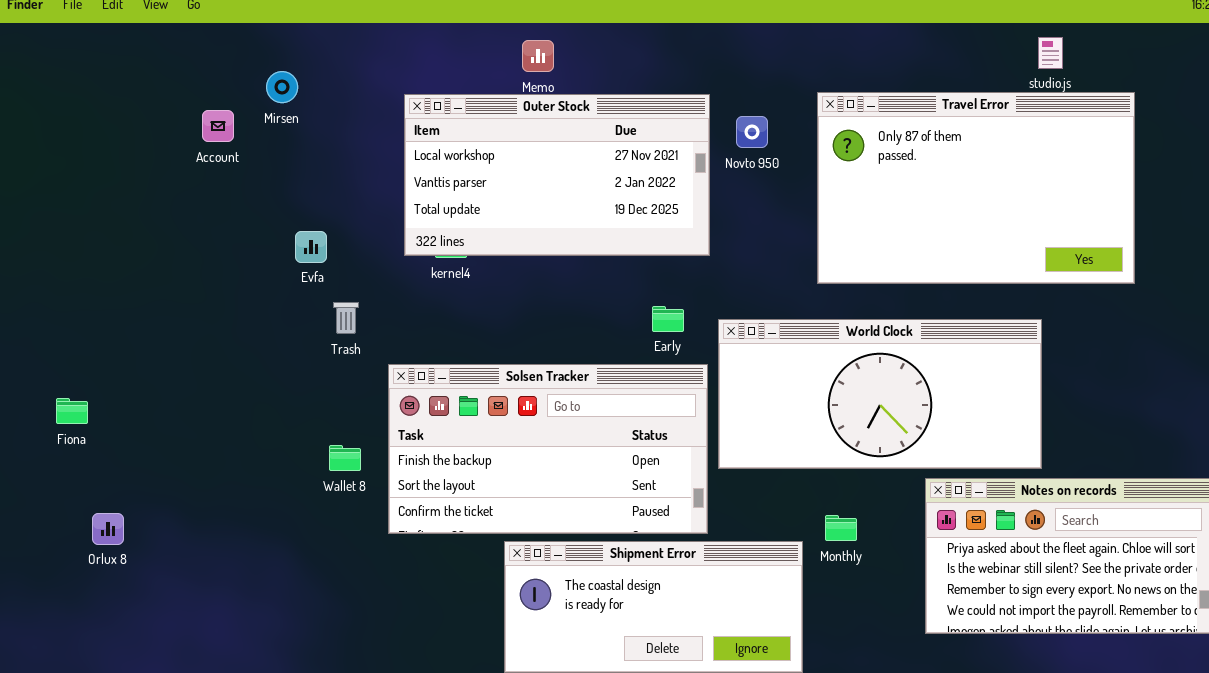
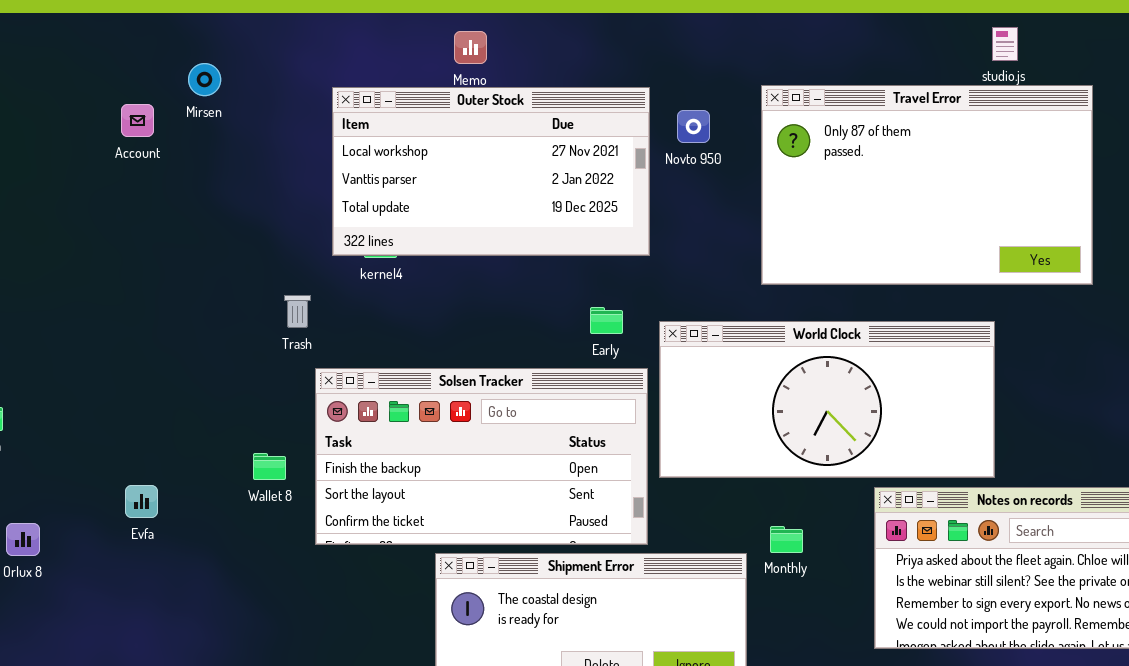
Evfa: [295,231,327,263] -> [125,485,158,518], moved
Trash: [333,302,359,334] -> [284,295,311,328], moved

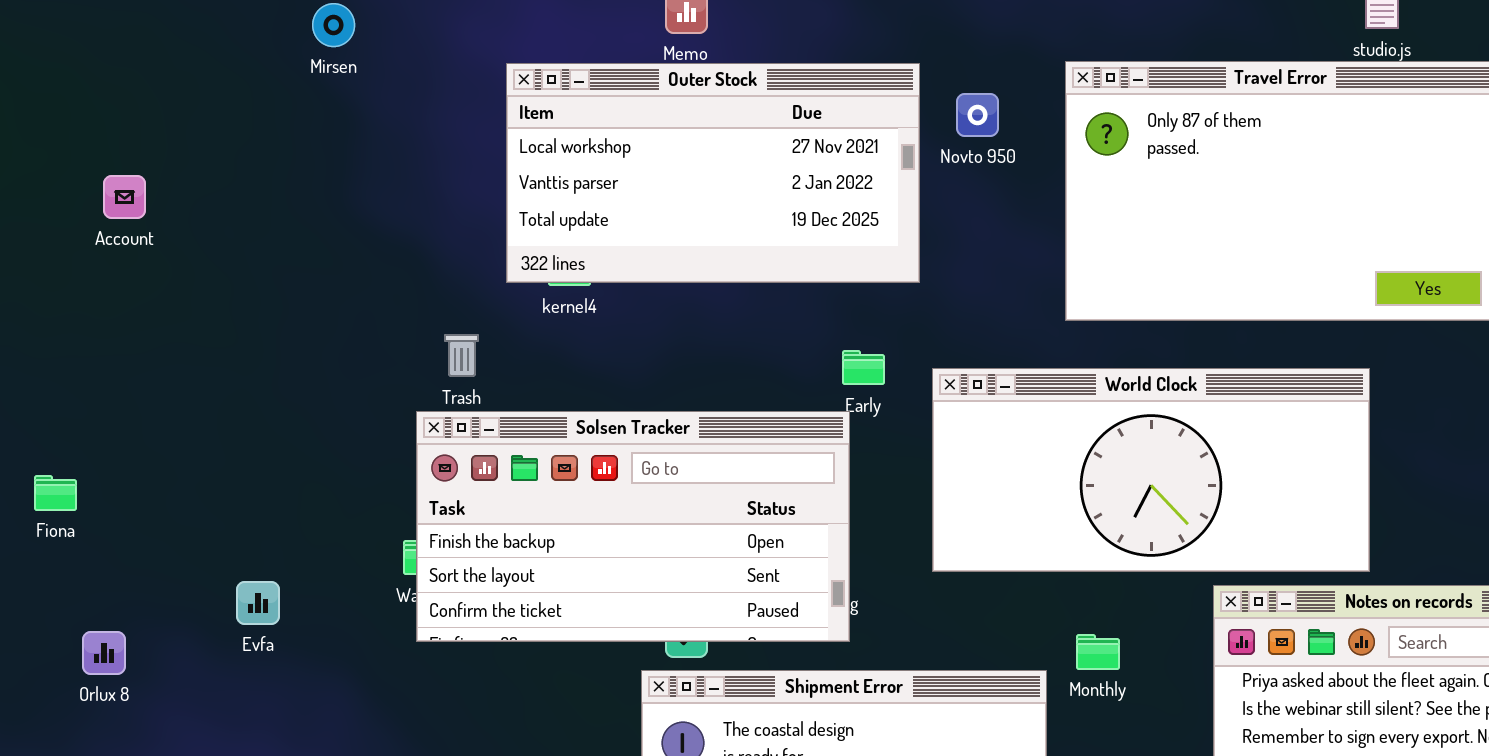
Mirsen: [188,63,221,96] -> [312,3,355,47], moved
Account: [121,104,154,137] -> [103,175,146,219], moved
Solsen Tracker: [315,368,648,545] -> [416,411,850,642], moved

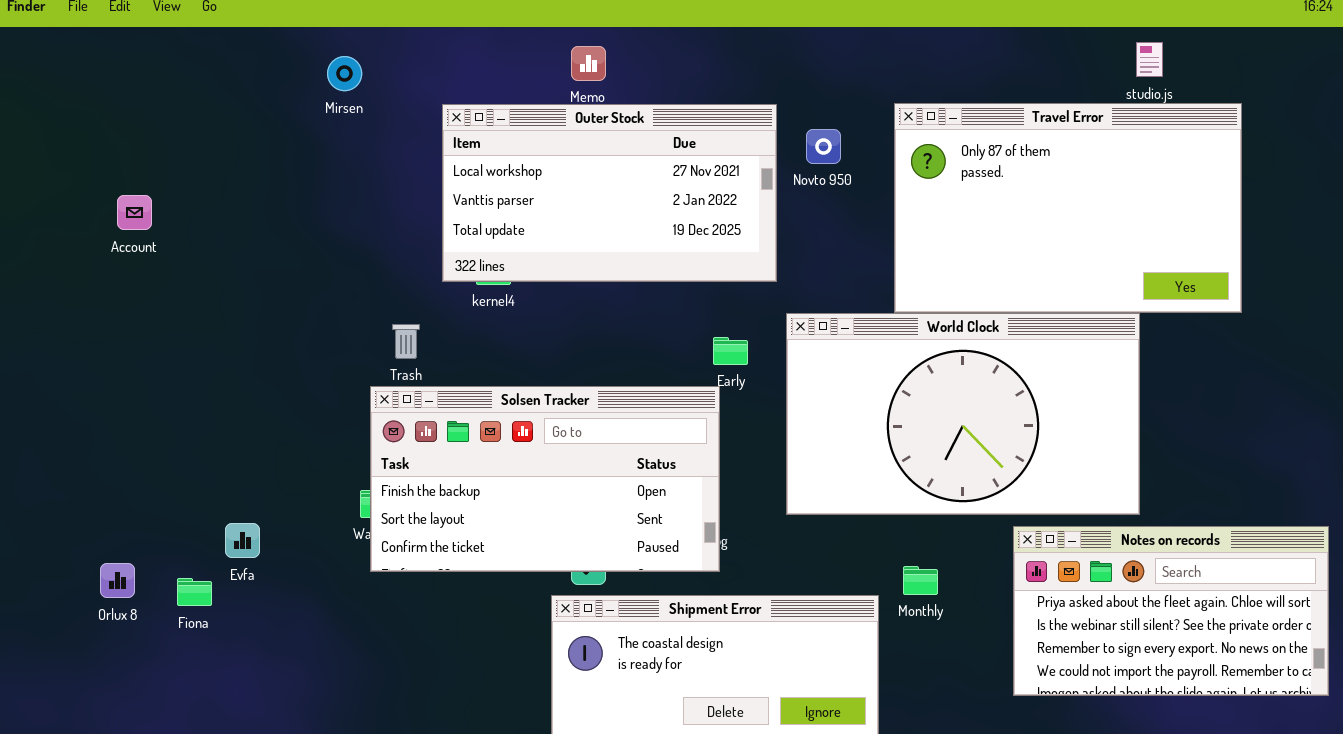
Mirsen: [312,3,355,47] -> [327,56,362,91], moved
World Clock: [932,368,1370,572] -> [786,313,1140,515], resized
Fiona: [34,475,77,511] -> [177,578,212,606], moved

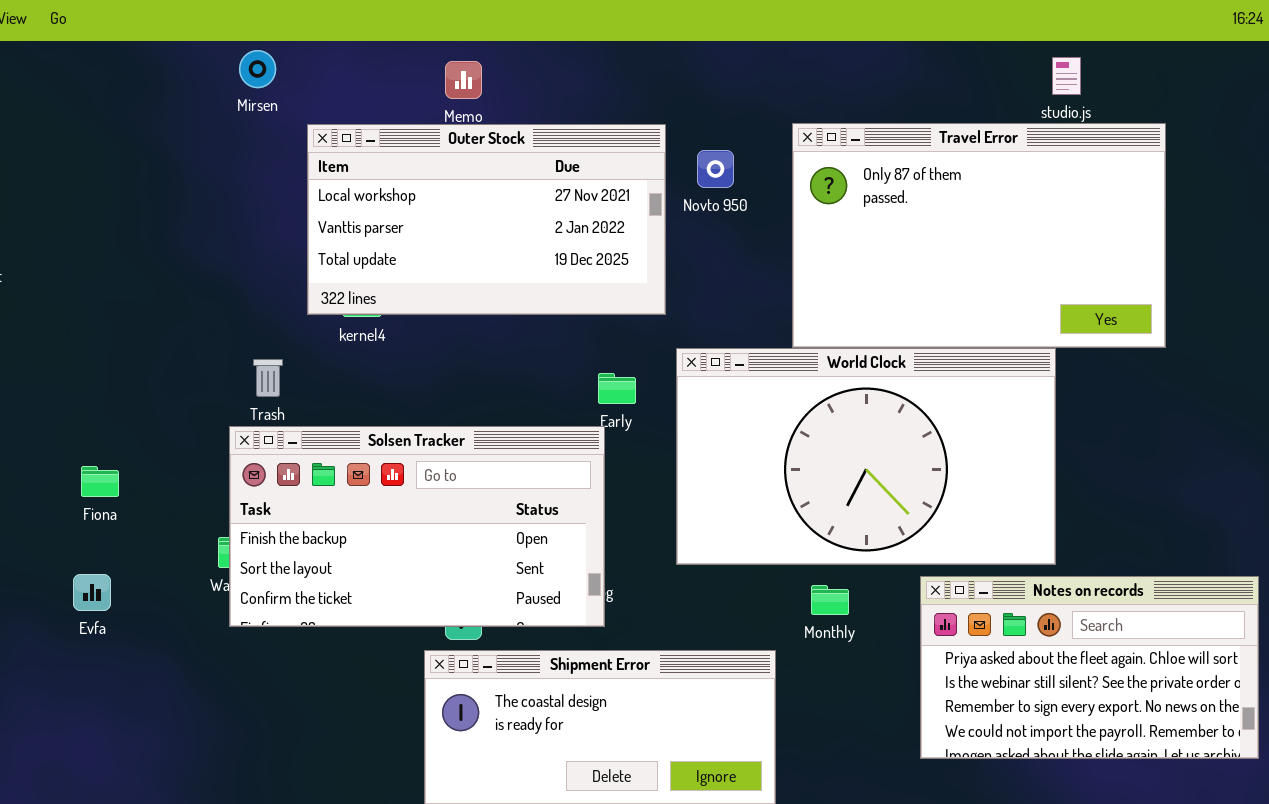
Mirsen: [327,56,362,91] -> [239,50,276,88], moved
Monthly: [903,566,938,595] -> [811,585,849,615], moved
Fiona: [177,578,212,606] -> [81,466,119,497], moved

